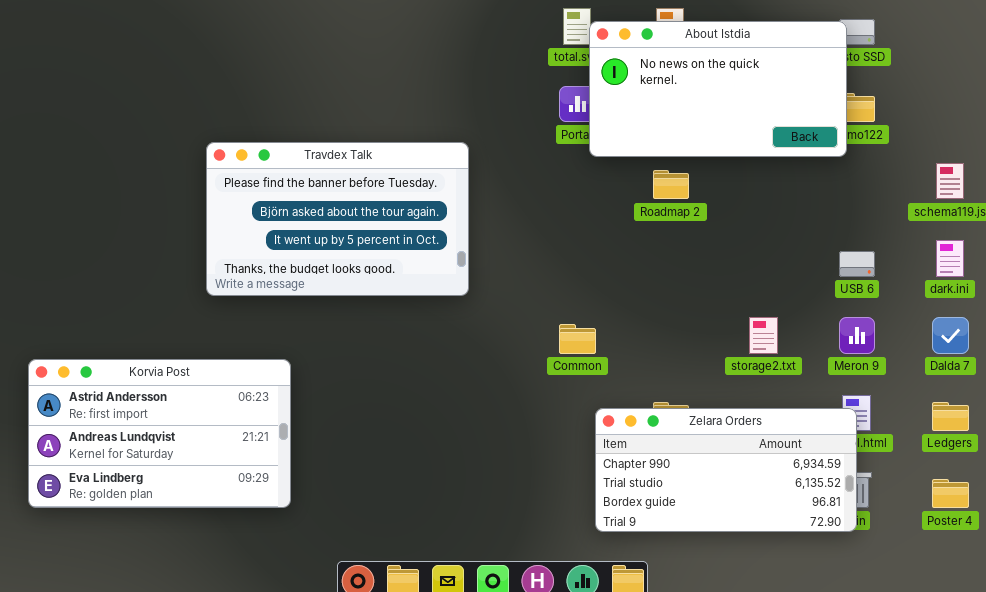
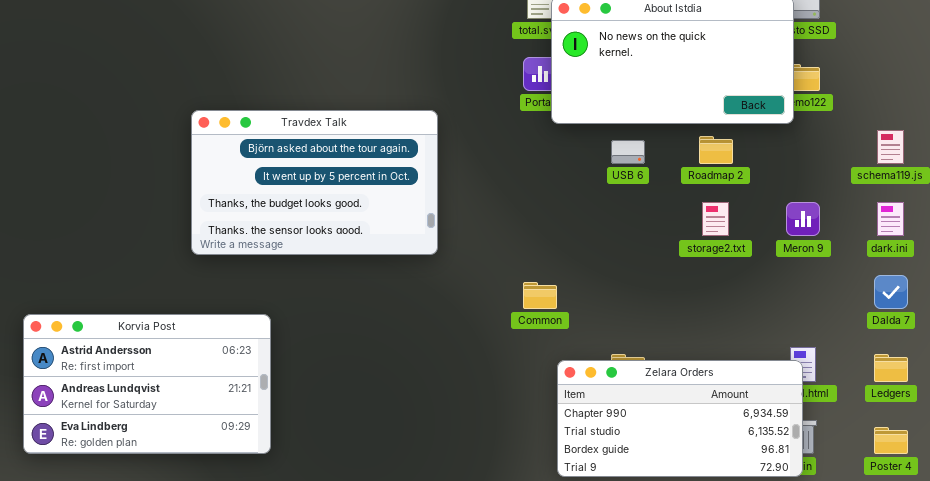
Travdex Talk: [206,142,469,296] -> [191,110,438,255], scrolled down 1 row
Roadmap 2: [653,170,689,199] -> [699,136,733,164], moved
USB 6: [839,251,875,277] -> [611,140,645,164], moved
storage2.txt: [749,317,778,354] -> [702,202,729,236], moved
Meron 9: [839,317,875,354] -> [786,202,820,236], moved

